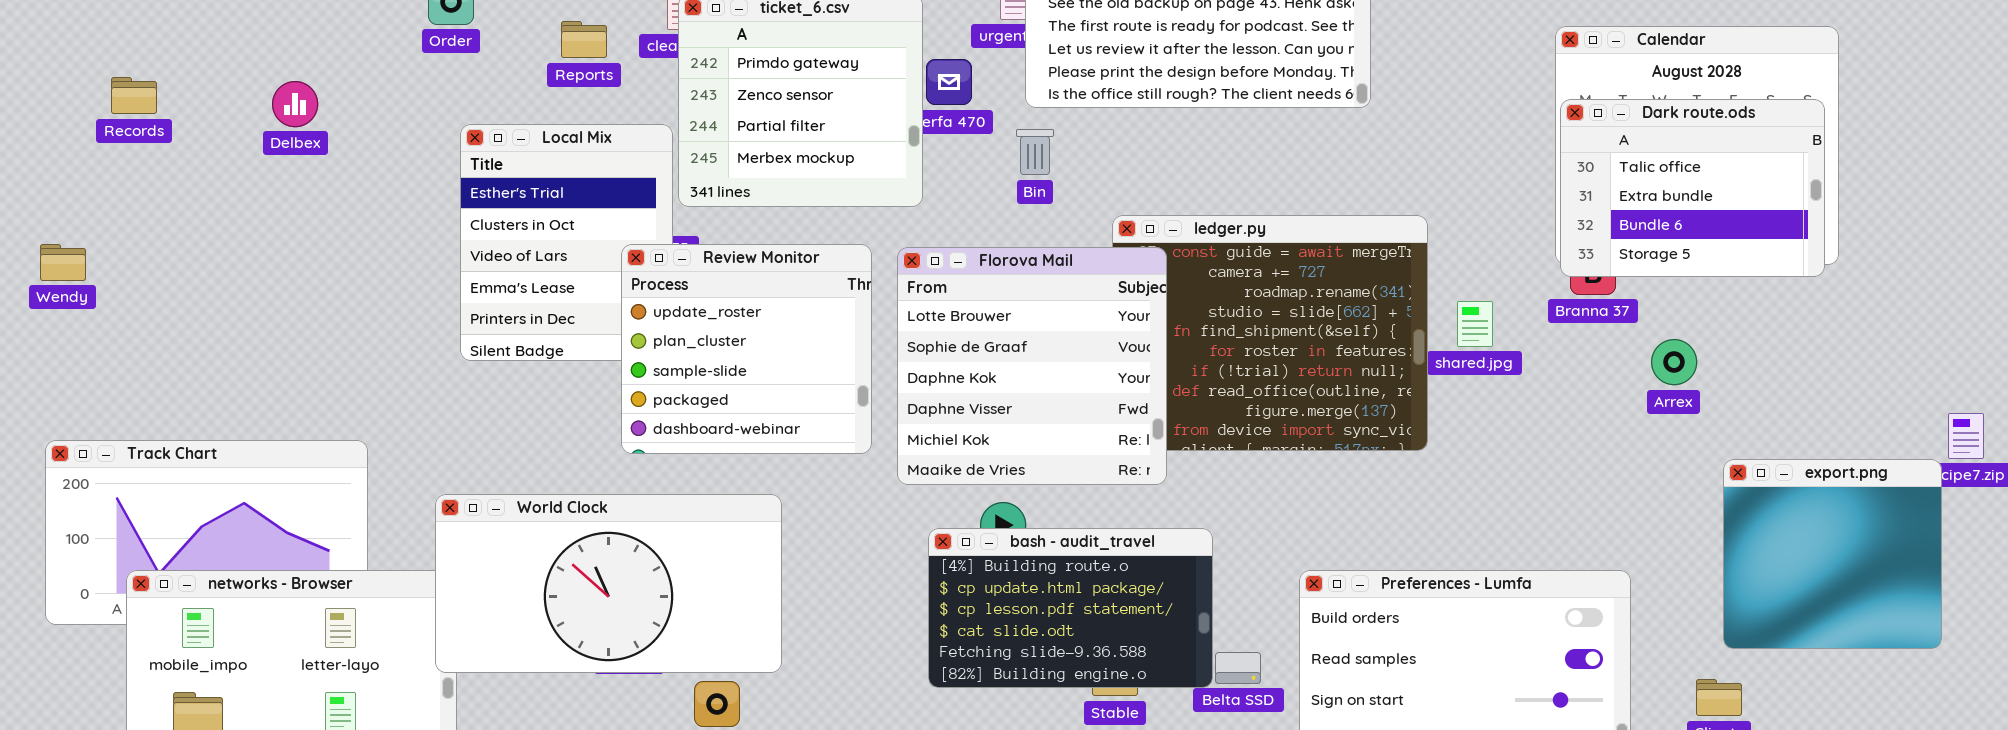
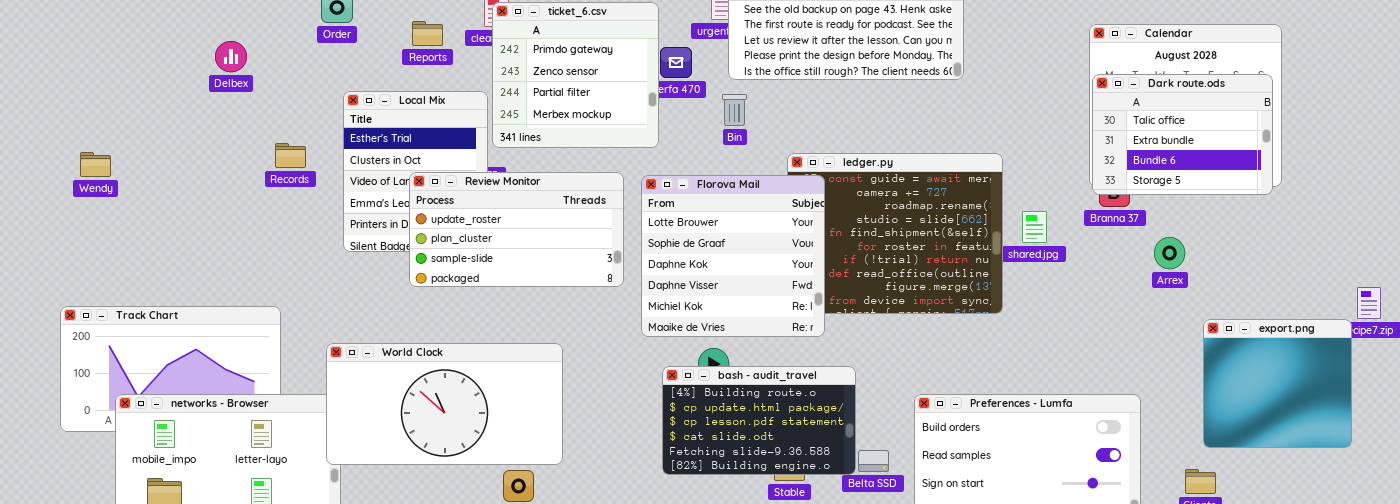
Records: [111,77,157,114] -> [275,143,306,168], moved
Delbex: [272,81,318,127] -> [215,41,247,72], moved
Wendy: [40,244,86,281] -> [80,152,111,177], moved
Review Monitor: [621,244,872,454] -> [409,172,624,287], resized

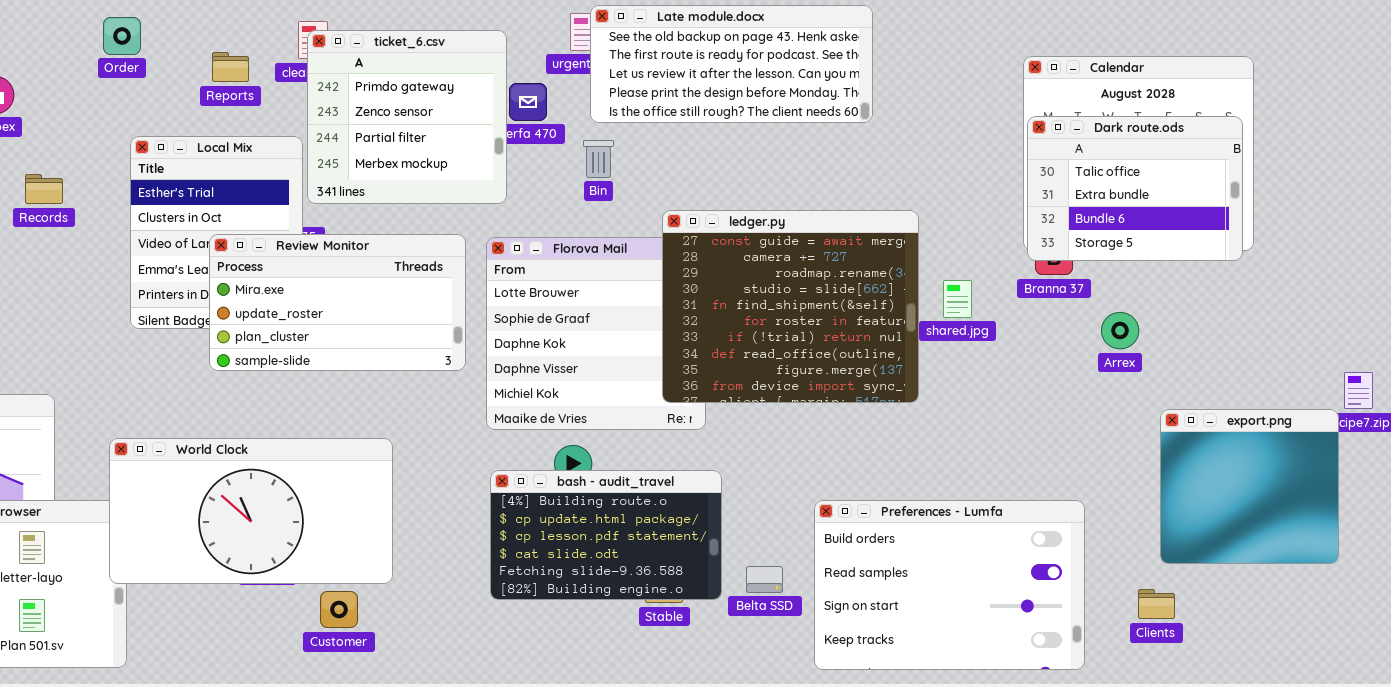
Records: [275,143,306,168] -> [25,174,63,204], moved
ledger.py: [787,153,1003,314] -> [662,210,919,403], raised
Review Monitor: [409,172,624,287] -> [209,234,466,371], scrolled up 1 row
bash - audit_travel: [662,366,856,475] -> [490,470,722,600], moved

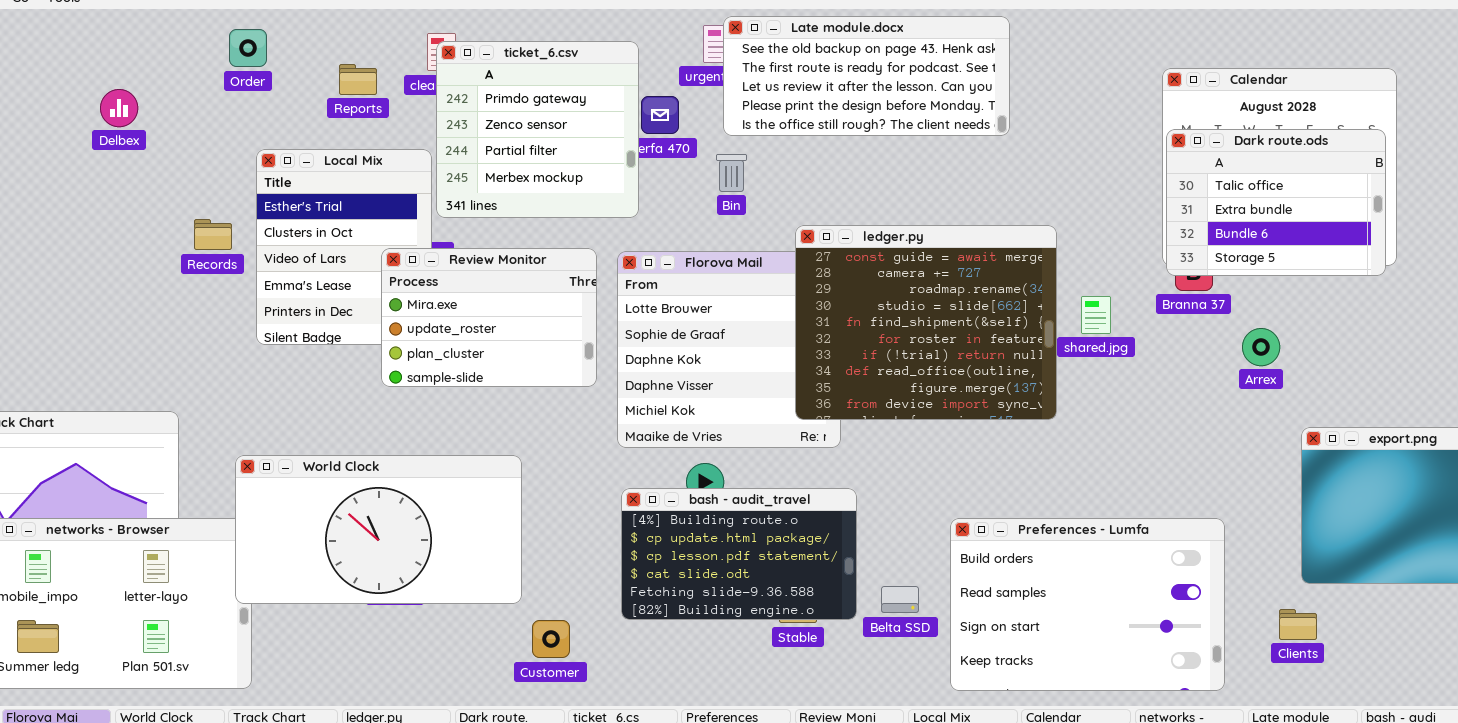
Records: [25,174,63,204] -> [194,219,232,250], moved
Review Monitor: [209,234,466,371] -> [381,248,597,387], resized
Customer: [320,591,358,628] -> [532,620,570,658], moved

